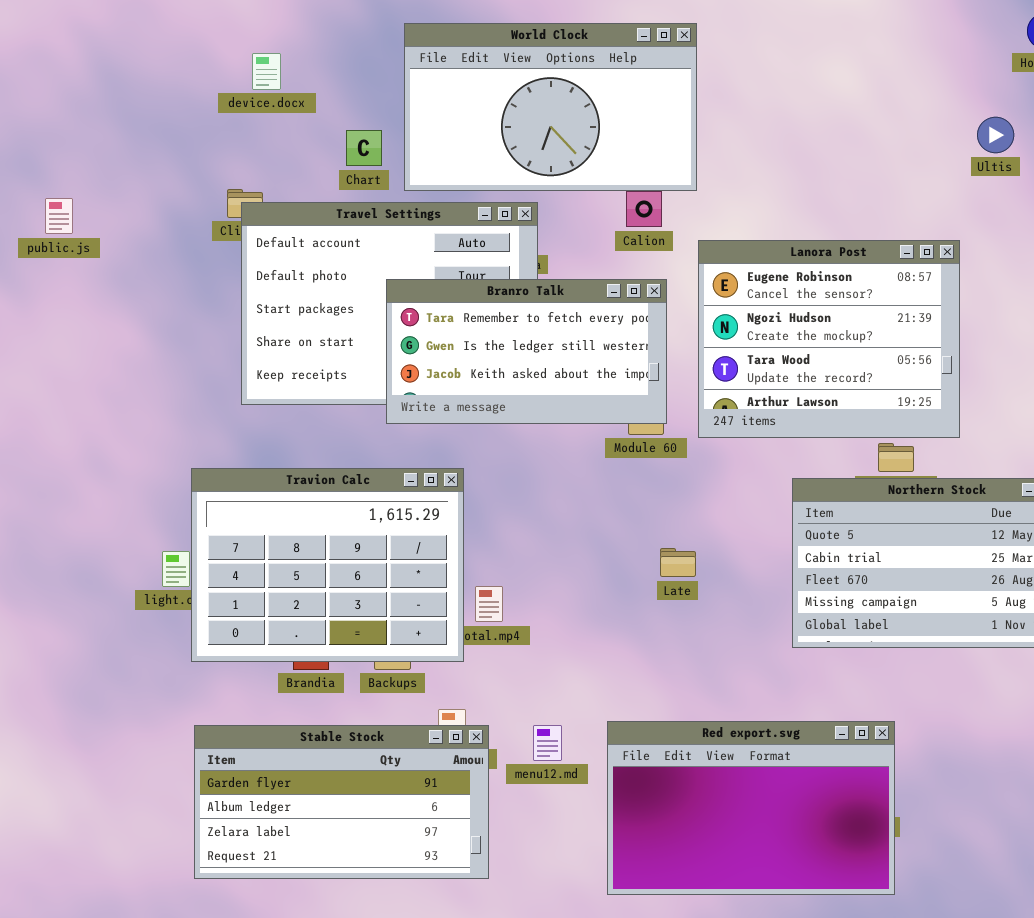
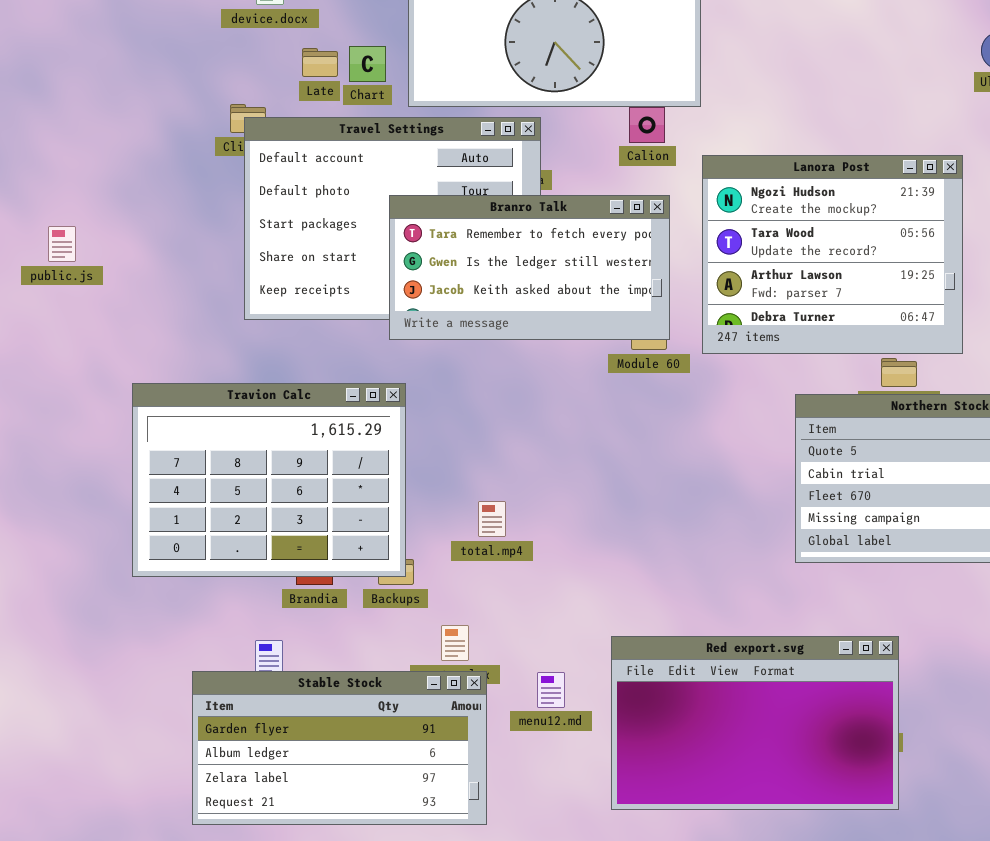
public.js: [45,198,73,234] -> [48,226,76,262], moved
Lanora Post: [698,240,960,438] -> [702,155,963,354], scrolled down 1 row
Travion Calc: [191,468,464,662] -> [132,383,406,577], moved
Late: [660,548,696,577] -> [302,48,338,77], moved
Stable Stock: [194,725,489,879] -> [192,671,487,825], moved
menu12.md: [533,725,562,761] -> [537,672,565,708], moved

